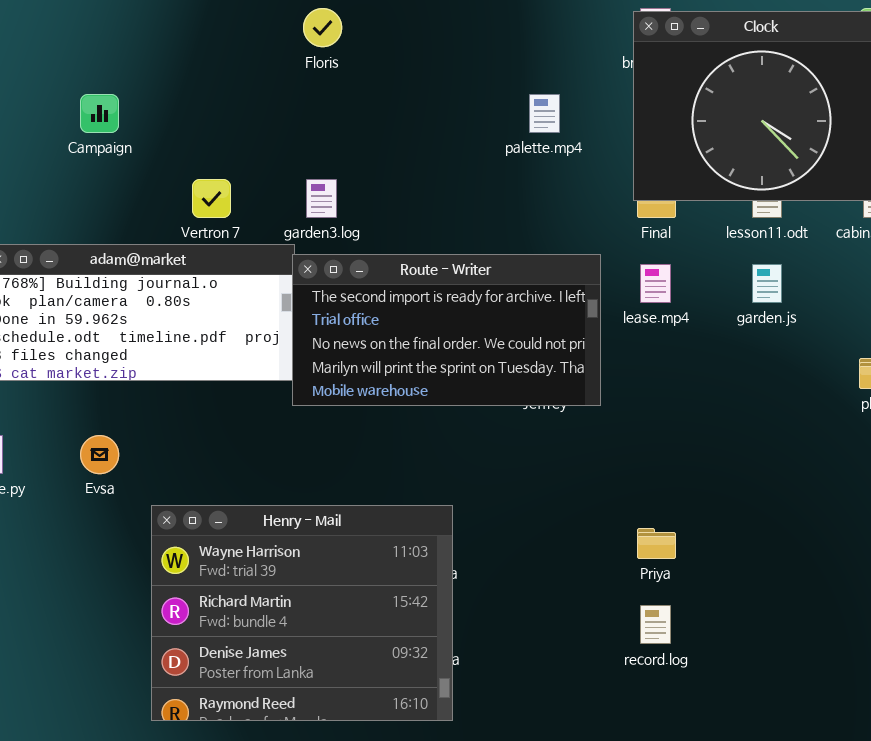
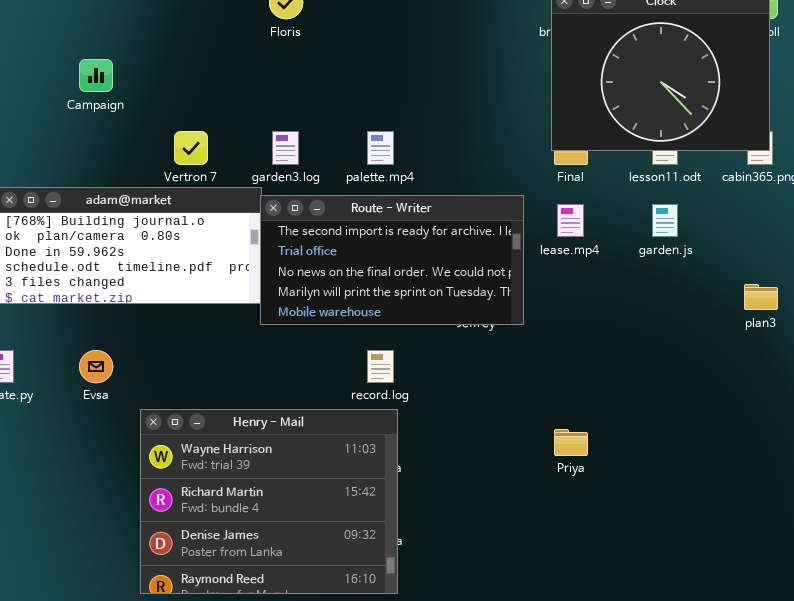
palette.mp4: [529,94,560,133] -> [367,131,394,165], moved
record.log: [640,605,671,644] -> [367,350,394,383], moved

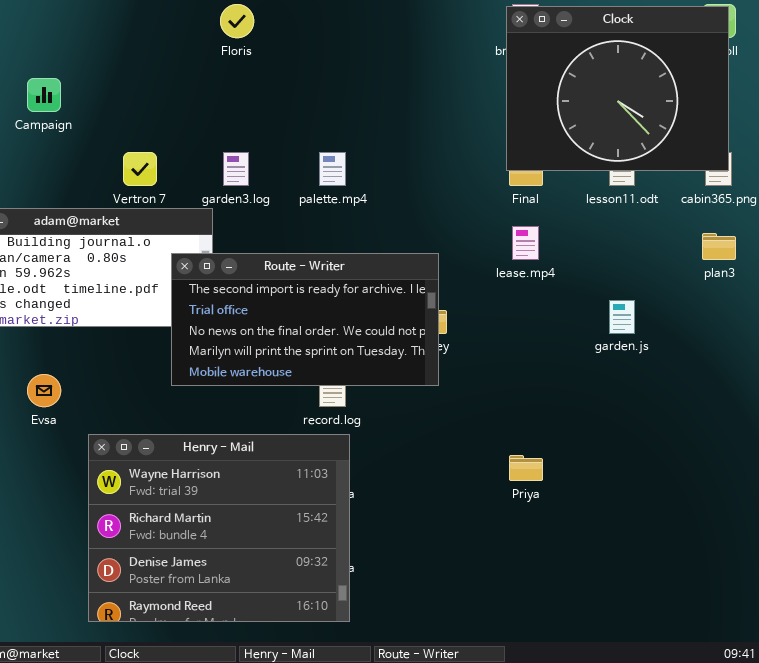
Route - Writer: [260,195,524,325] -> [171,253,439,386], moved
garden.js: [652,204,678,237] -> [609,300,635,334], moved
plan3: [744,284,778,310] -> [702,233,736,260], moved

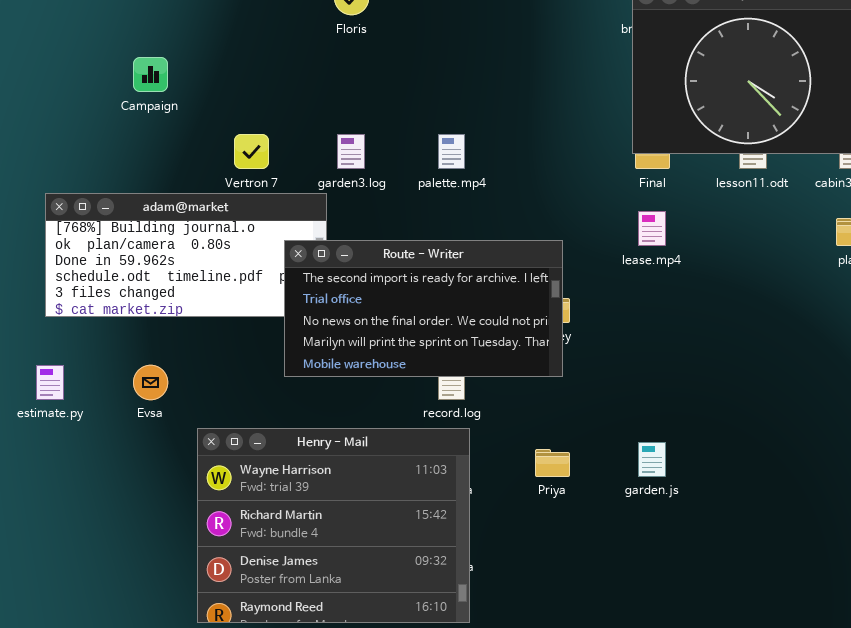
garden.js: [609,300,635,334] -> [638,442,666,477], moved
Priya: [509,455,543,481] -> [535,449,570,477], moved

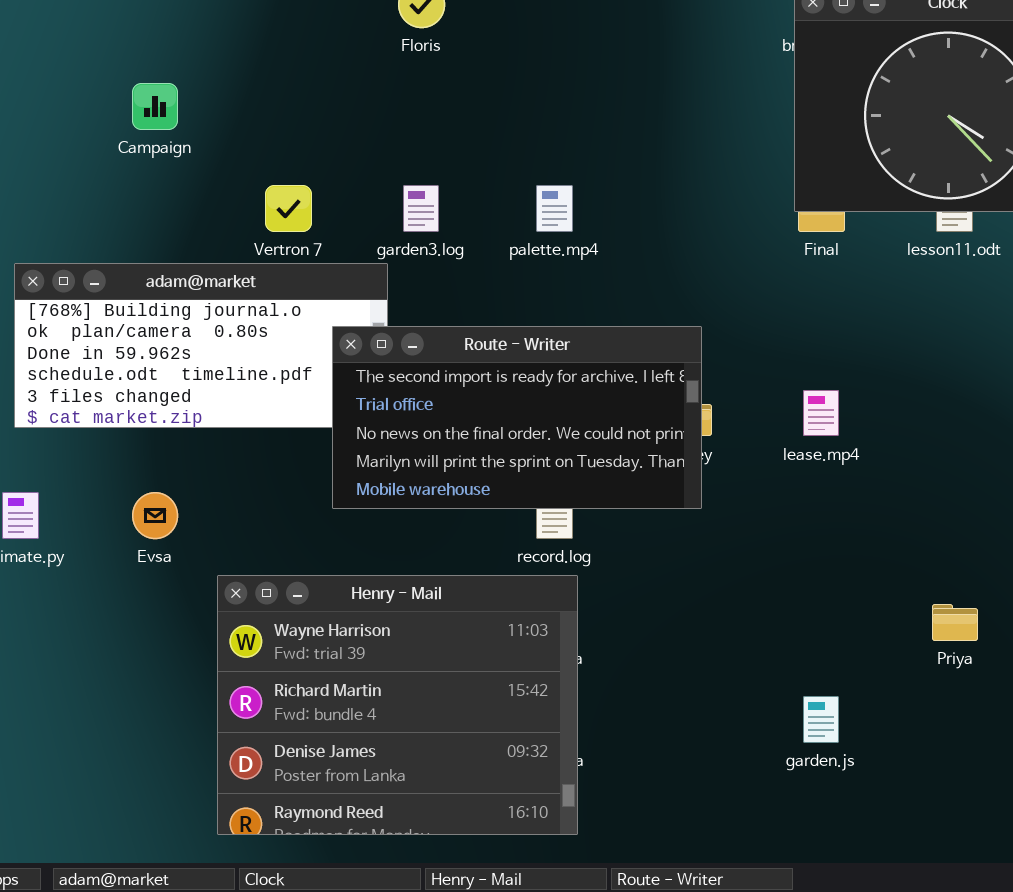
lease.mp4: [638,211,666,246] -> [803,390,839,436], moved
garden.js: [638,442,666,477] -> [803,696,839,743], moved
Priya: [535,449,570,477] -> [932,604,978,641], moved

